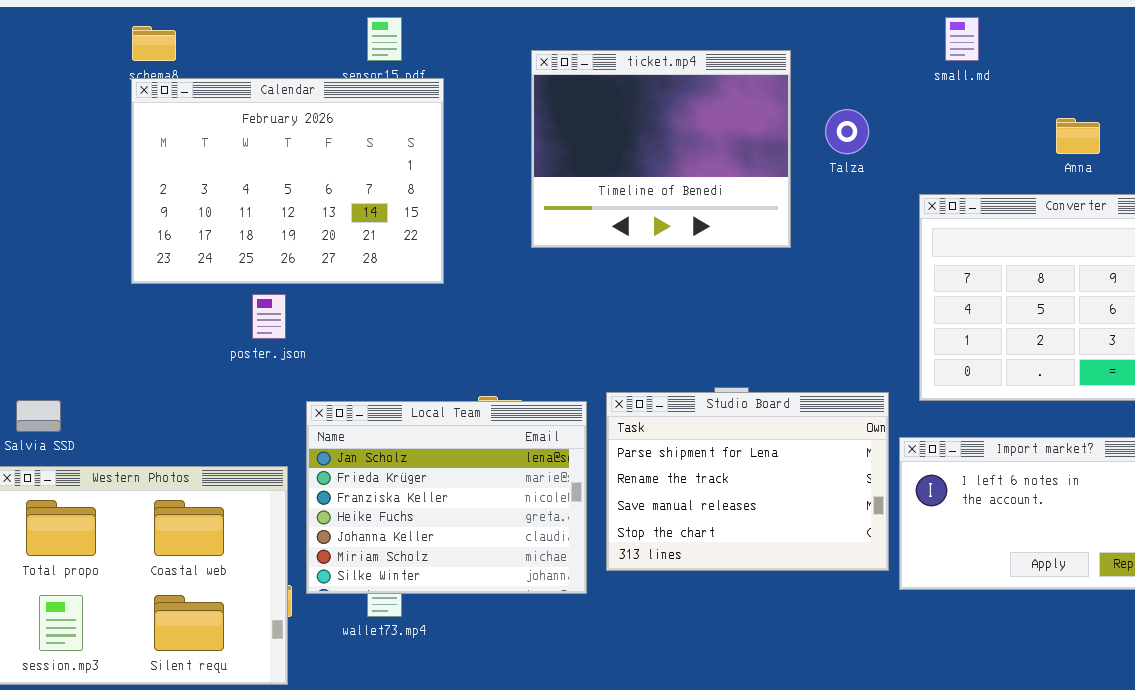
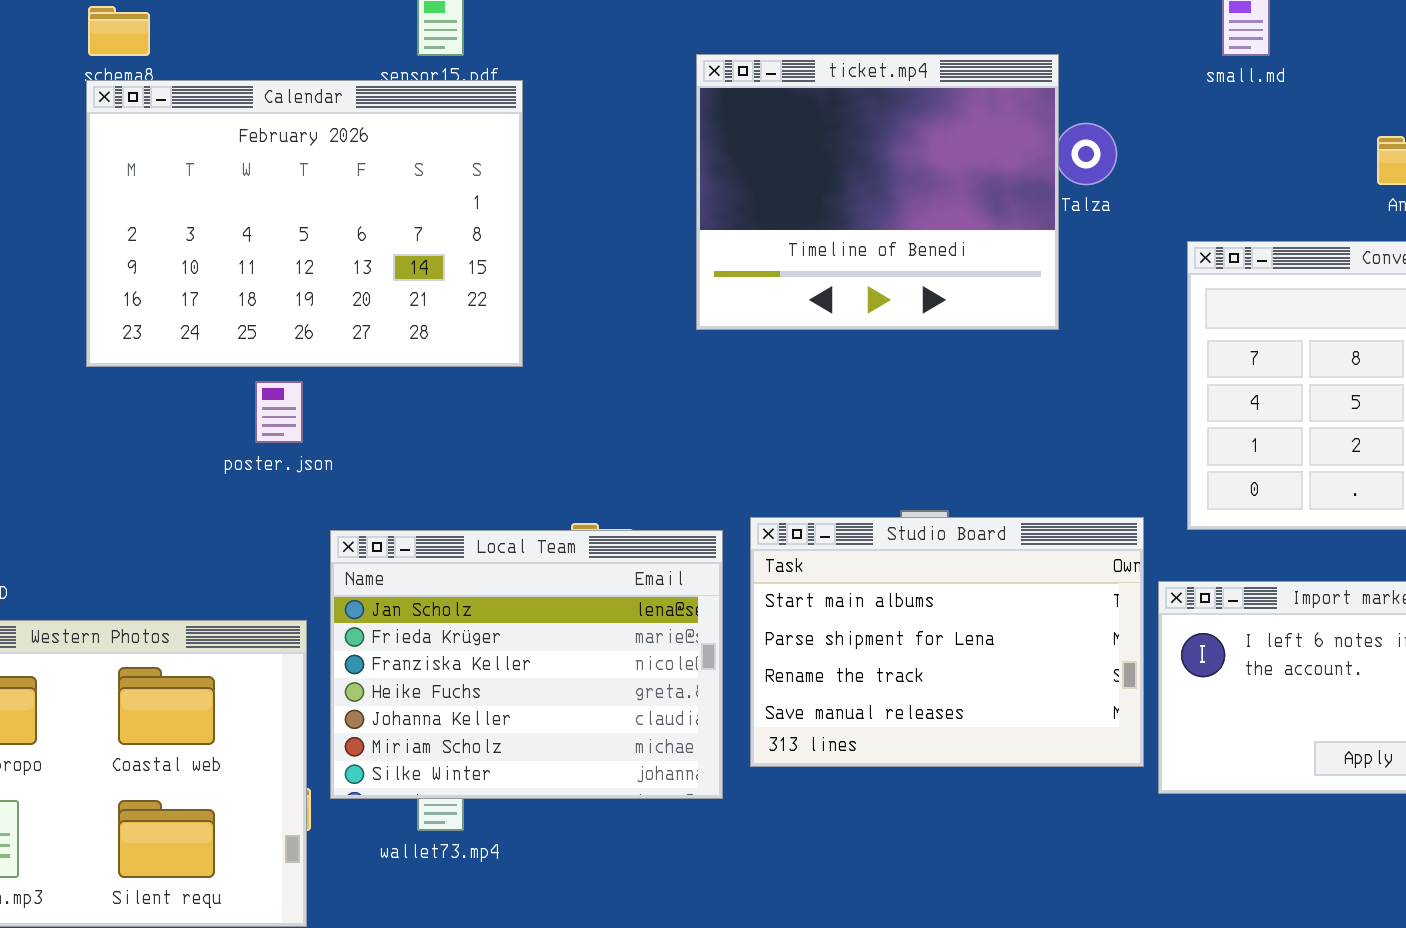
ticket.mp4: [531,50,791,248] -> [696,54,1059,330], moved
Studio Board: [606,392,889,571] -> [750,517,1144,767], scrolled up 1 row

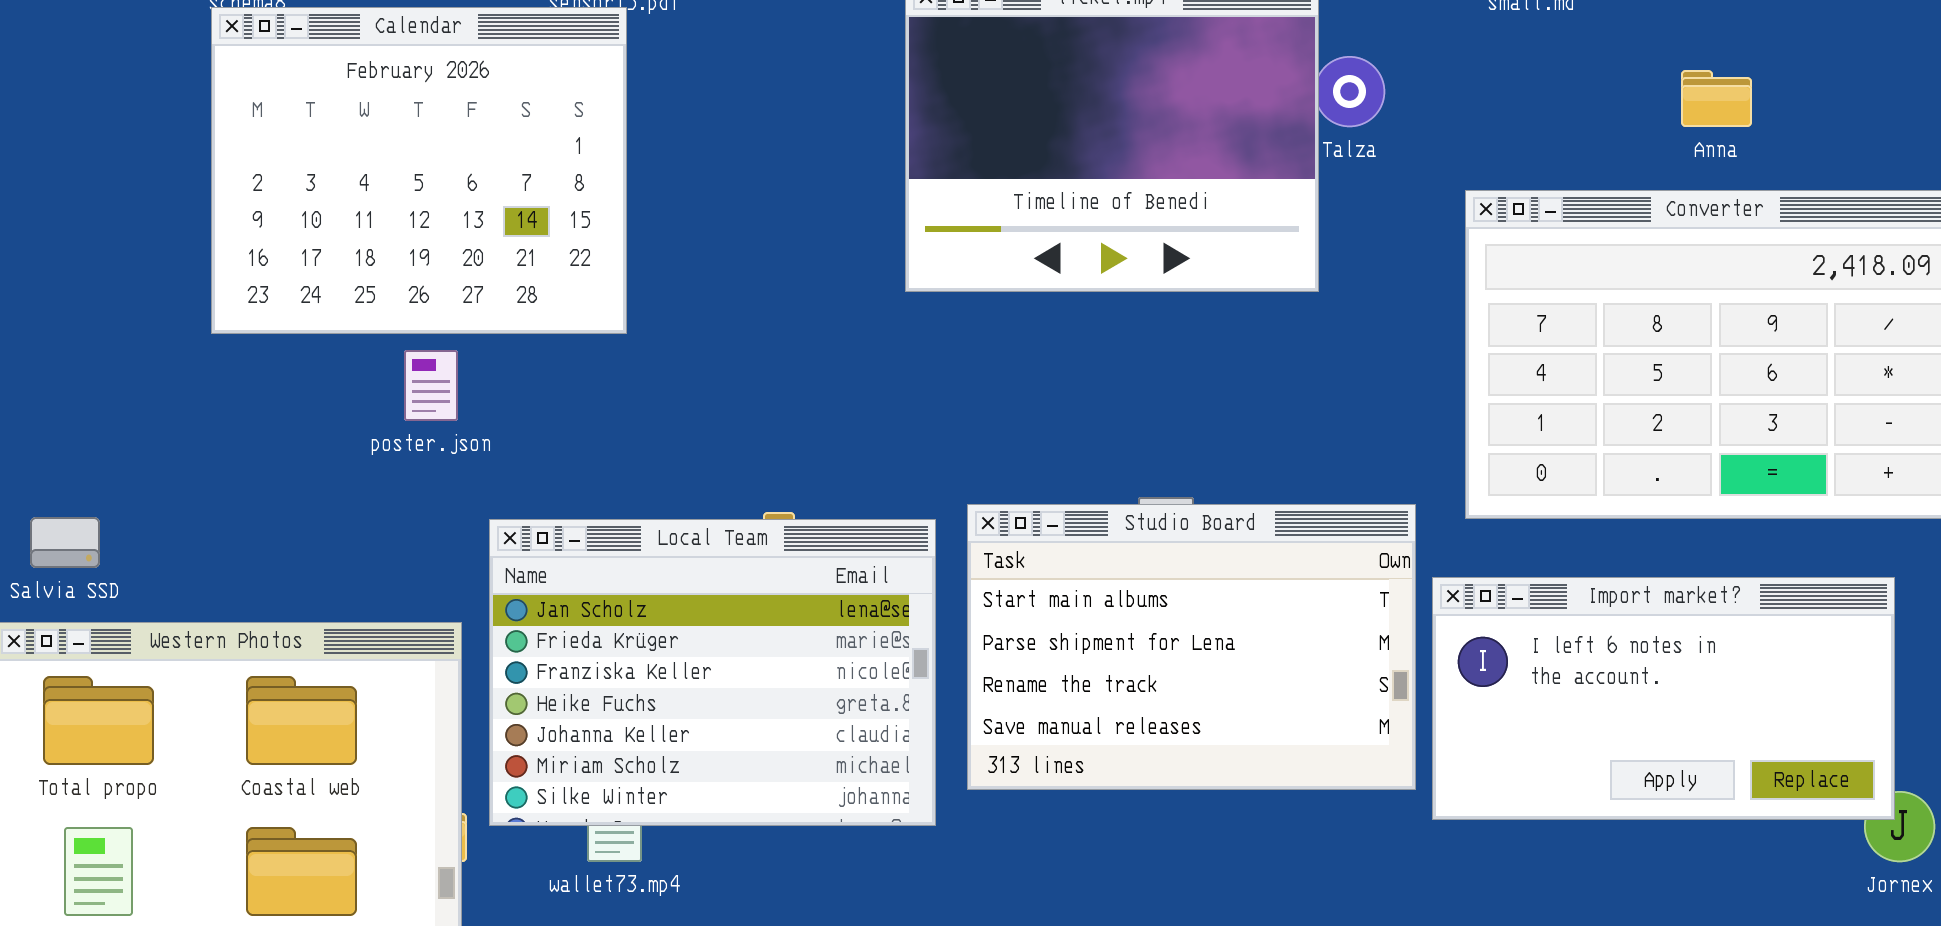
Calendar: [86,80,523,367] -> [211,7,627,334], resized

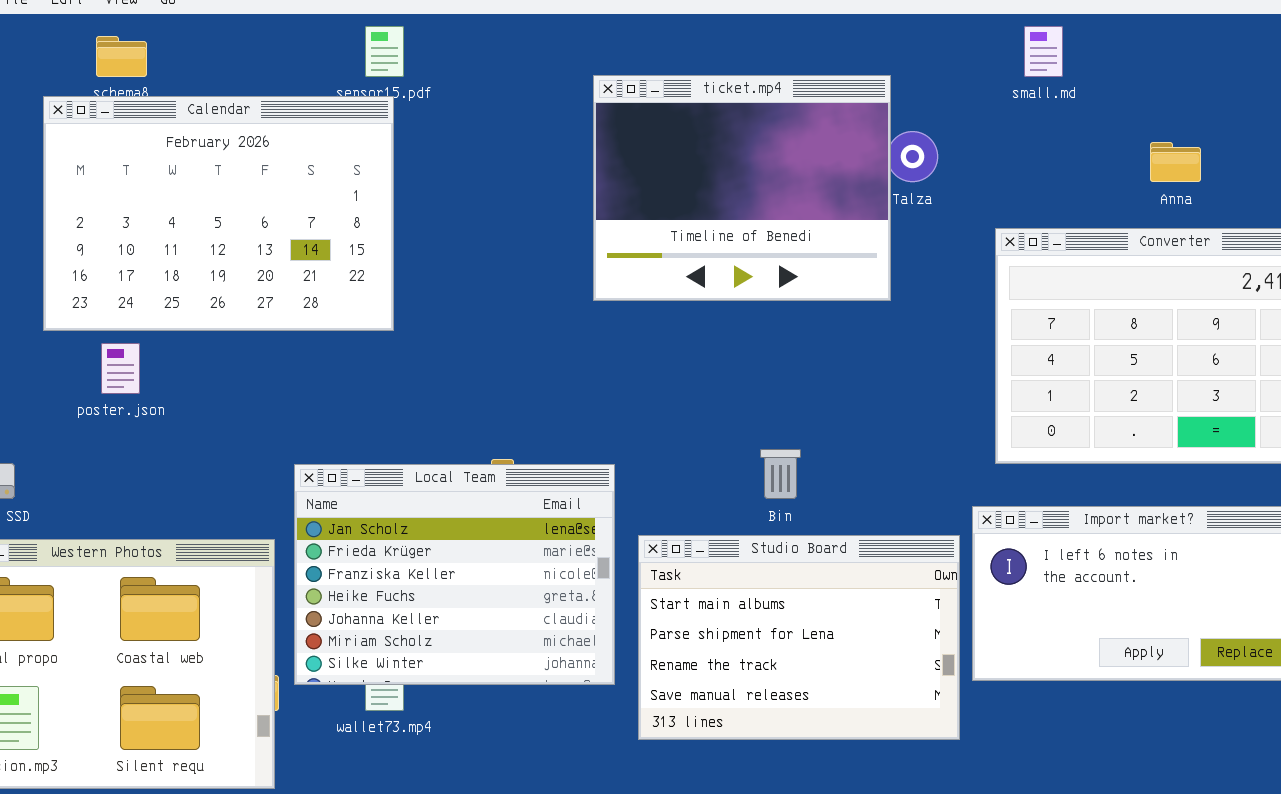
Calendar: [211,7,627,334] -> [43,96,394,331], resized
poster.json: [404,350,458,421] -> [101,343,140,394], moved
Studio Board: [967,504,1416,790] -> [638,535,960,740], moved

